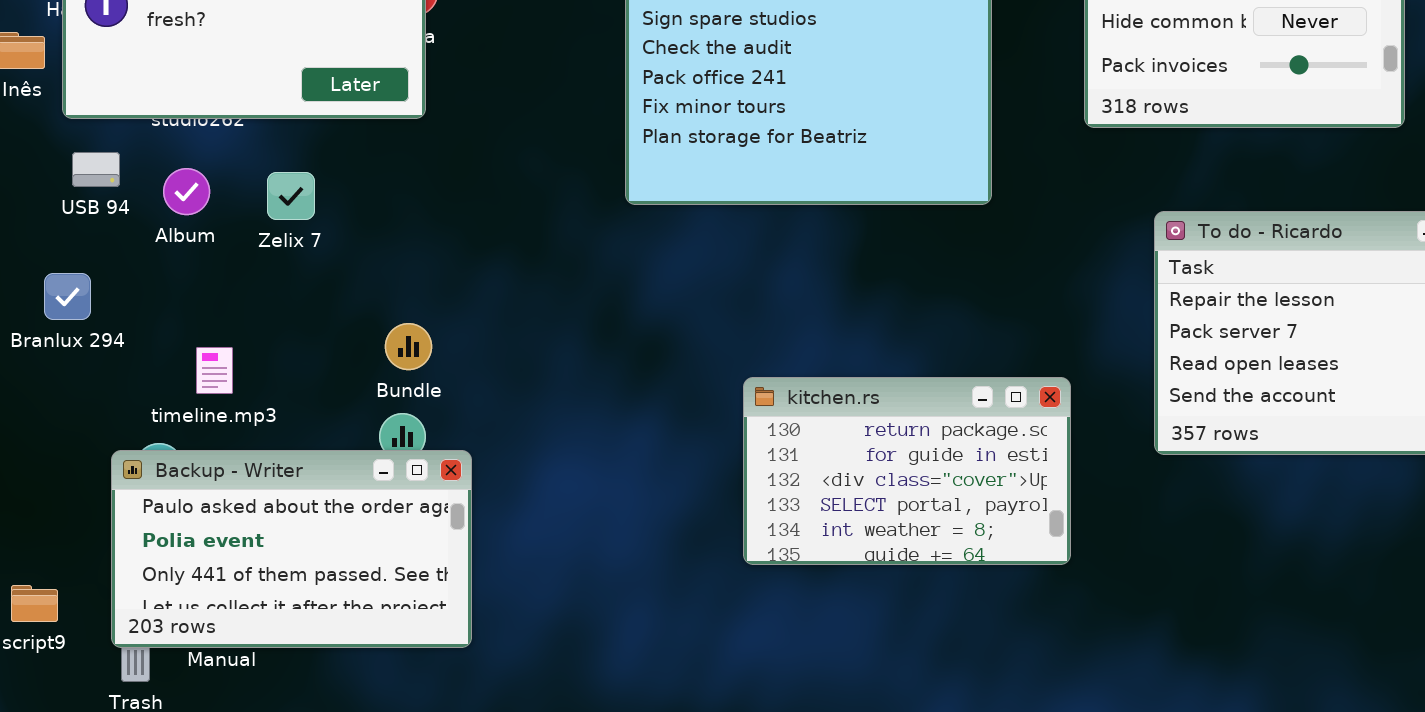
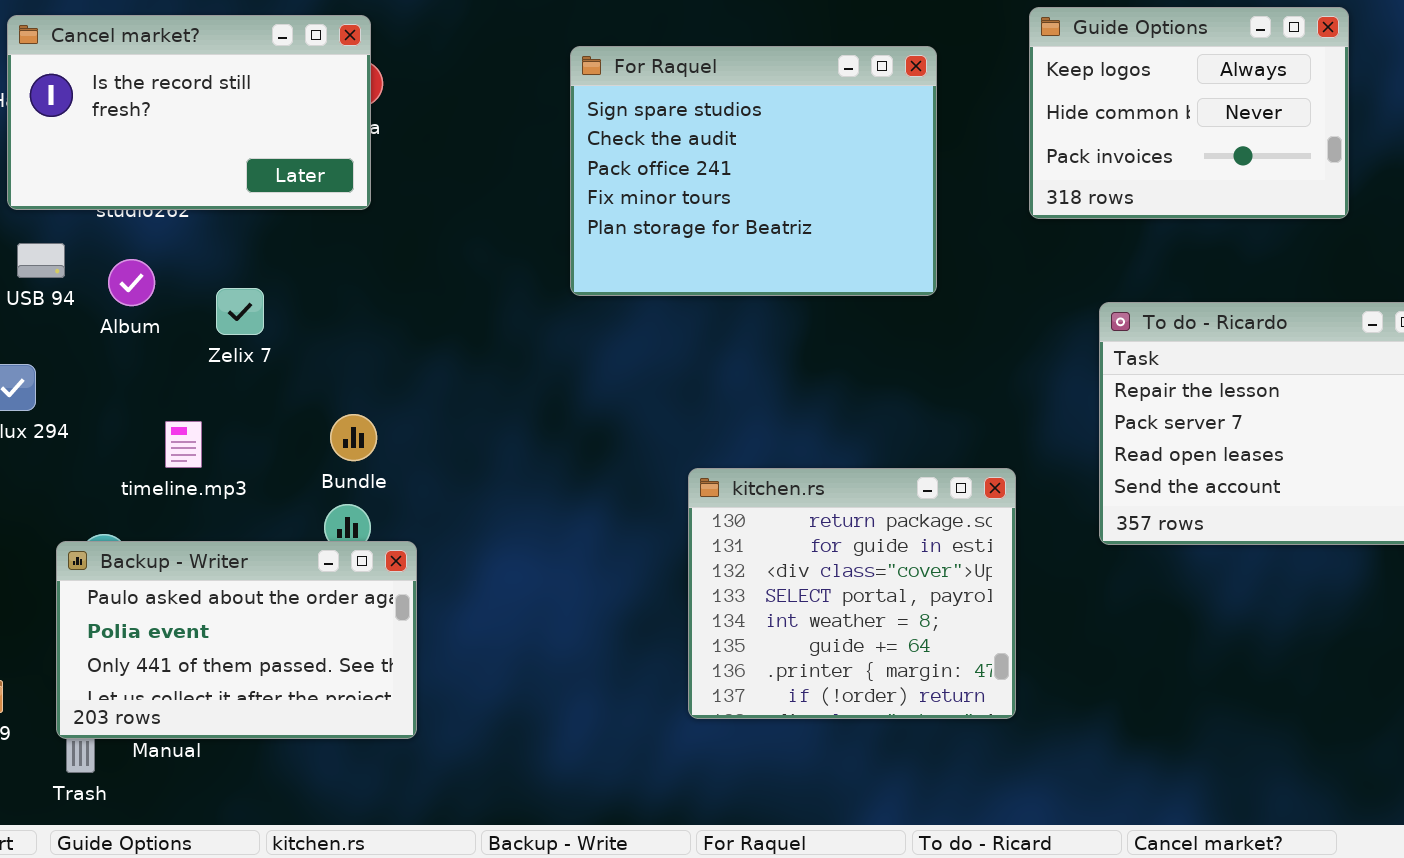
Zelix 7: [267,172,315,220] -> [216,288,264,335], moved
timeline.mp3: [196,347,233,394] -> [165,421,202,468], moved
kitchen.rs: [743,377,1071,565] -> [688,468,1016,719], resized

